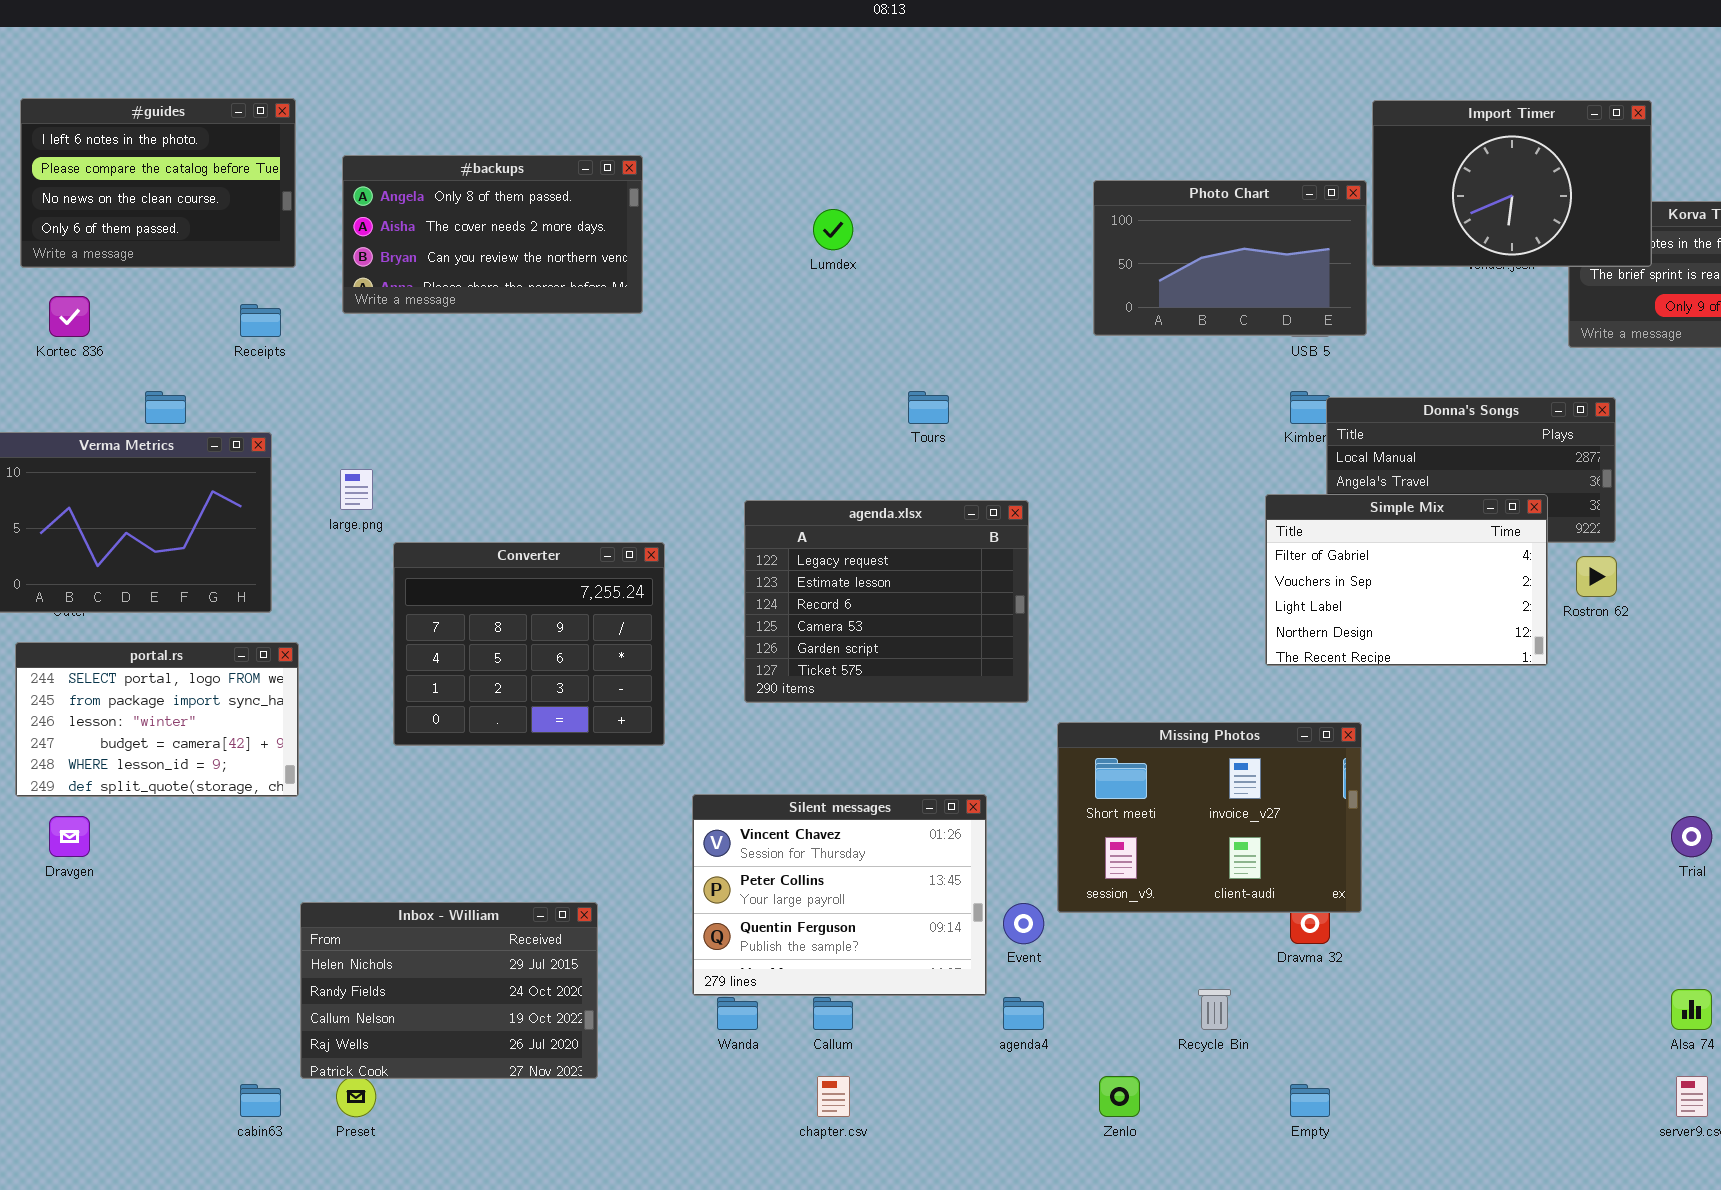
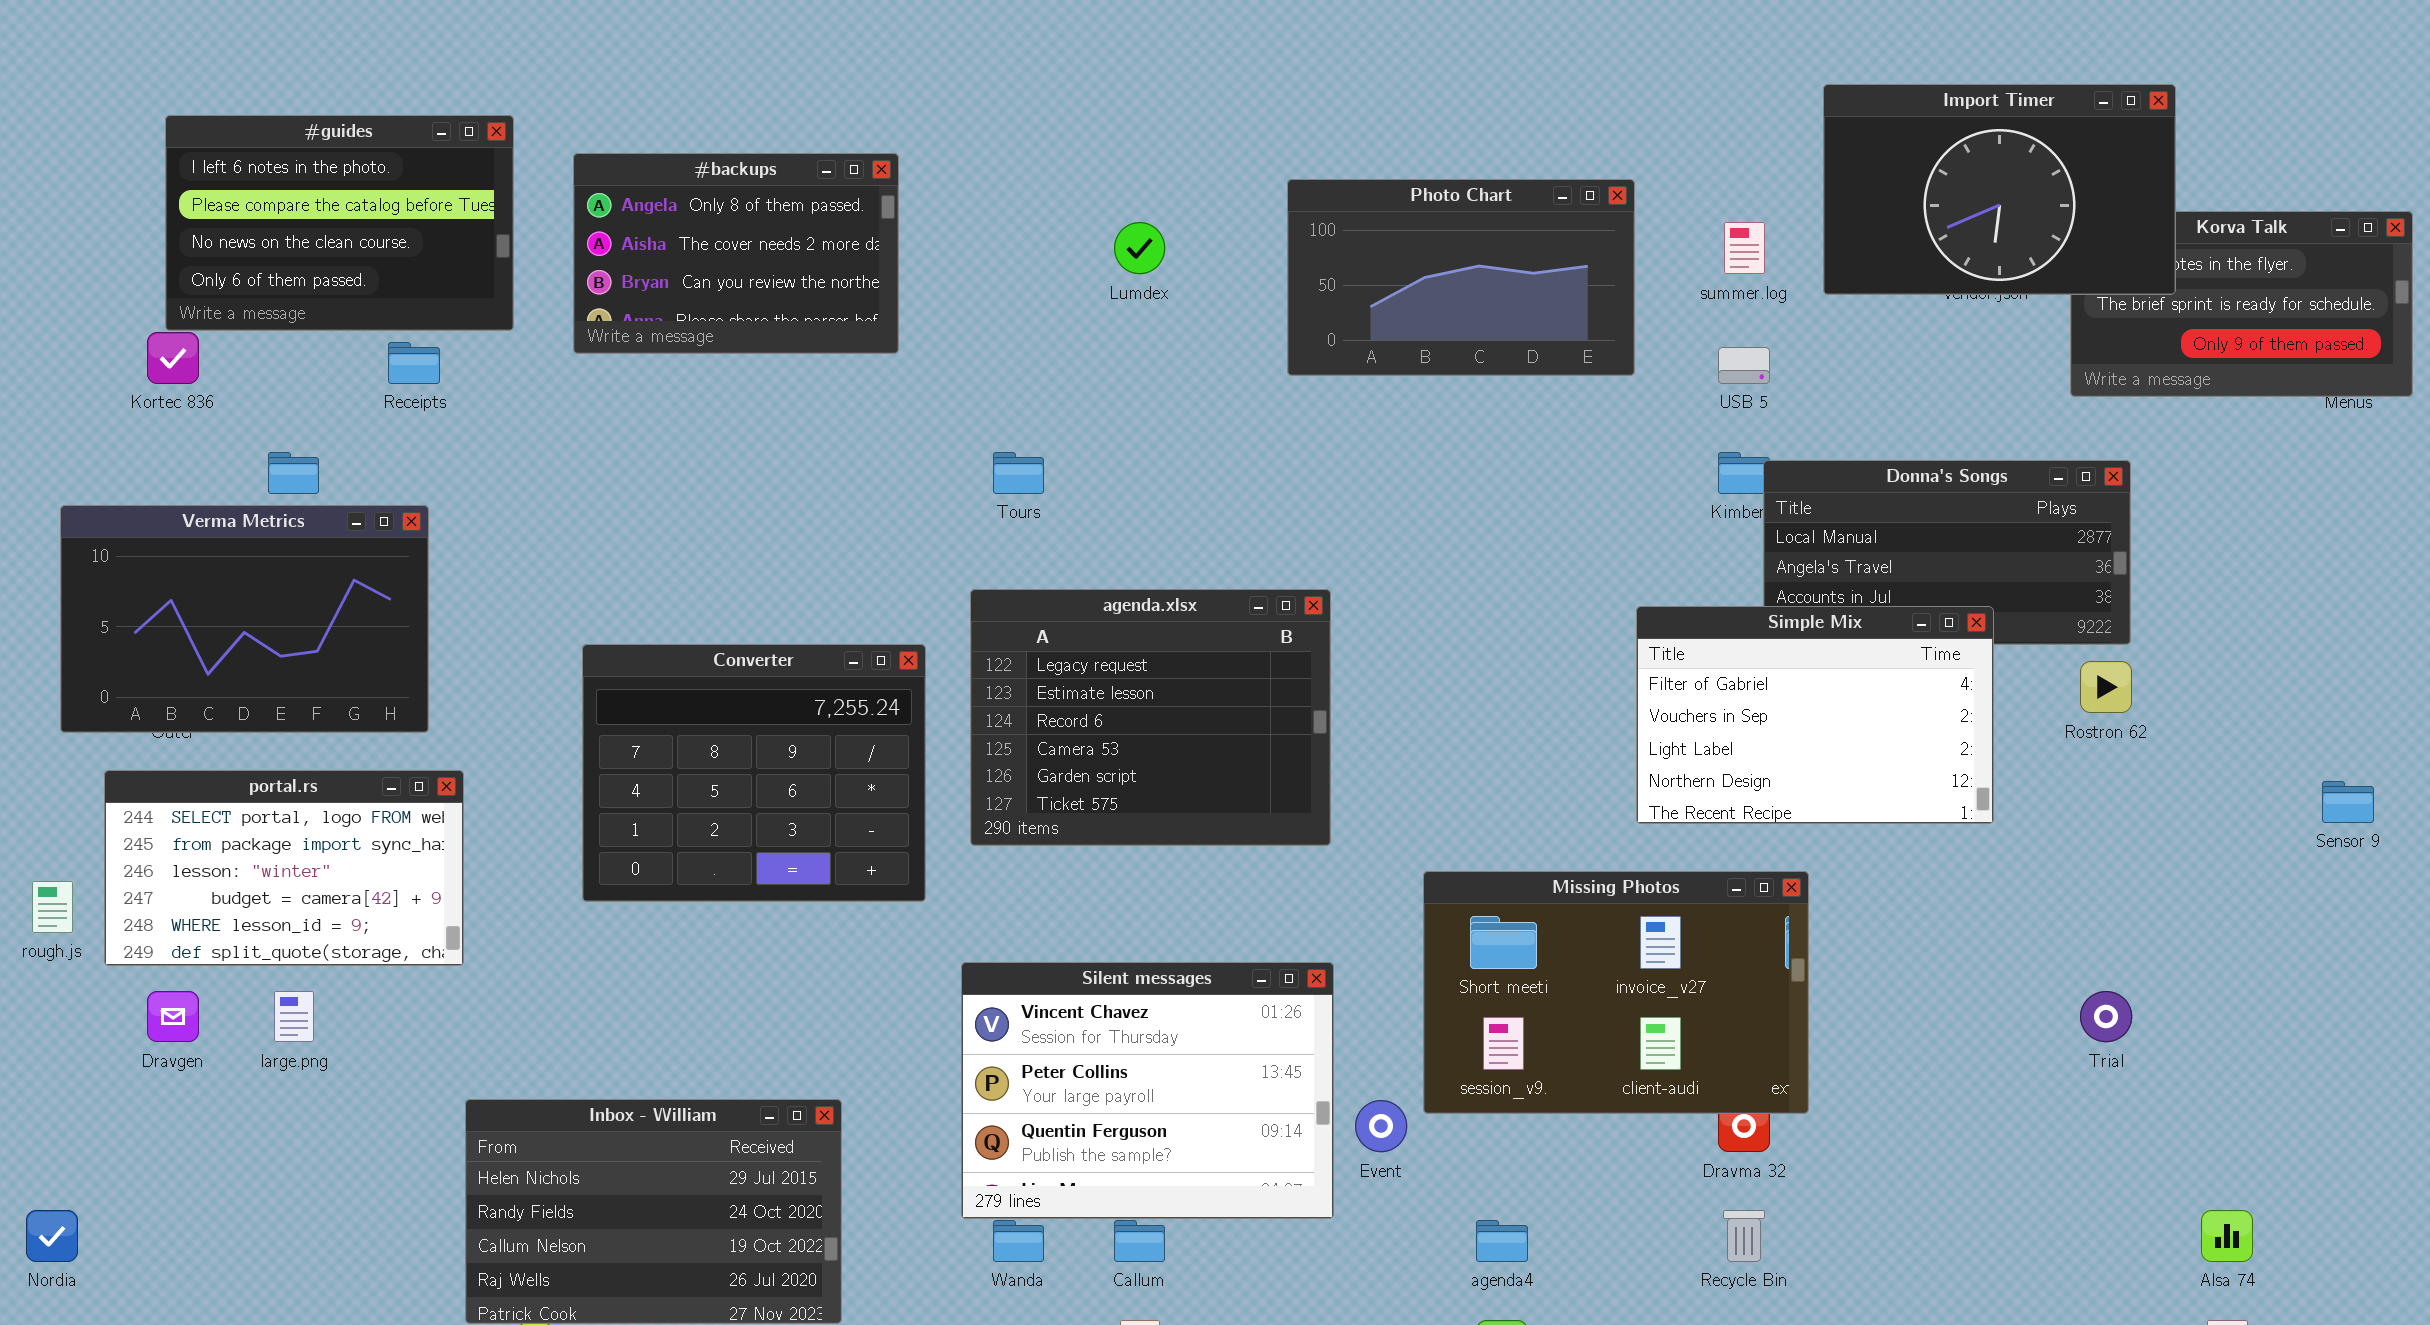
#guides: [20,98,296,268] -> [165,115,514,331], moved
#backups: [342,155,643,314] -> [573,153,899,354], resized
Photo Chart: [1093,180,1367,336] -> [1287,179,1635,376], moved
Tours: [908,391,949,424] -> [993,452,1044,494], moved
large.png: [340,469,373,510] -> [274,991,314,1042], moved
Simple Mix: [1265,494,1548,666] -> [1636,606,1994,824], moved
agenda.xlsx: [744,500,1029,703] -> [970,589,1331,846], moved
Trial: [1671,816,1712,857] -> [2080,991,2132,1042], moved
Recycle Bin: [1198,989,1231,1030] -> [1723,1210,1765,1262], moved
agenda4: [1003,997,1044,1030] -> [1476,1220,1528,1262], moved

